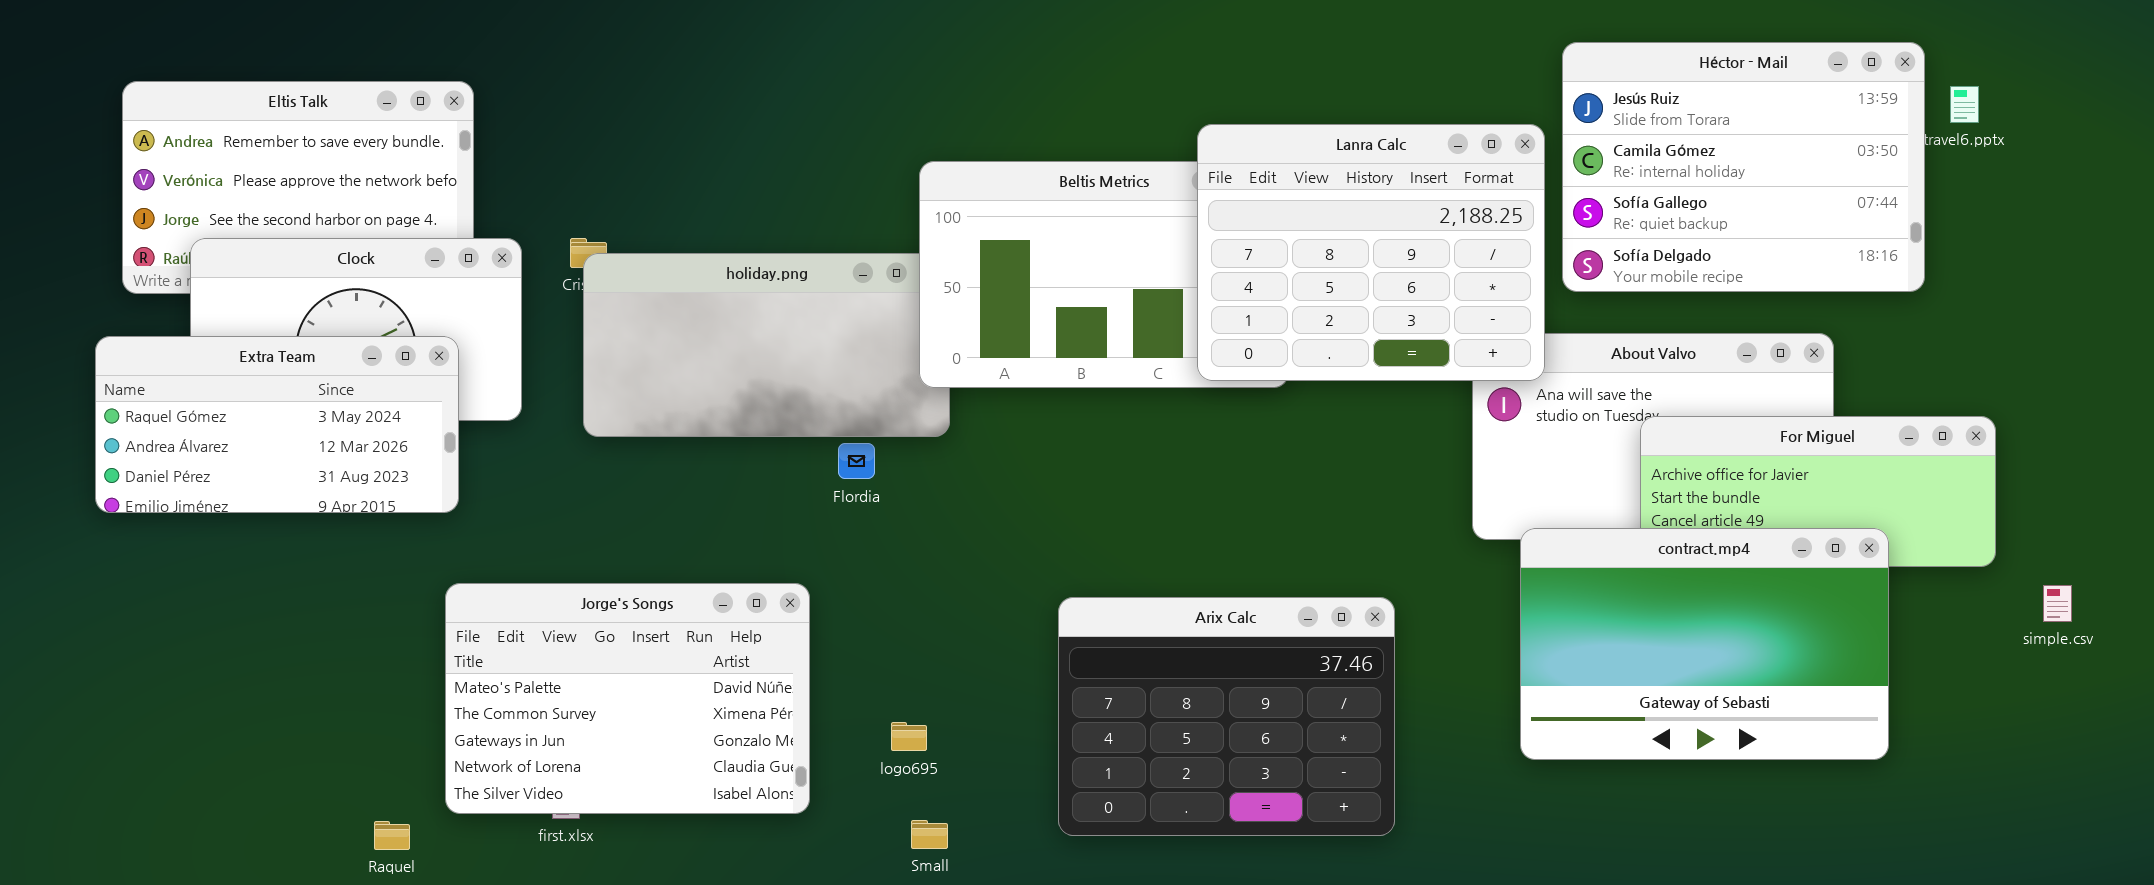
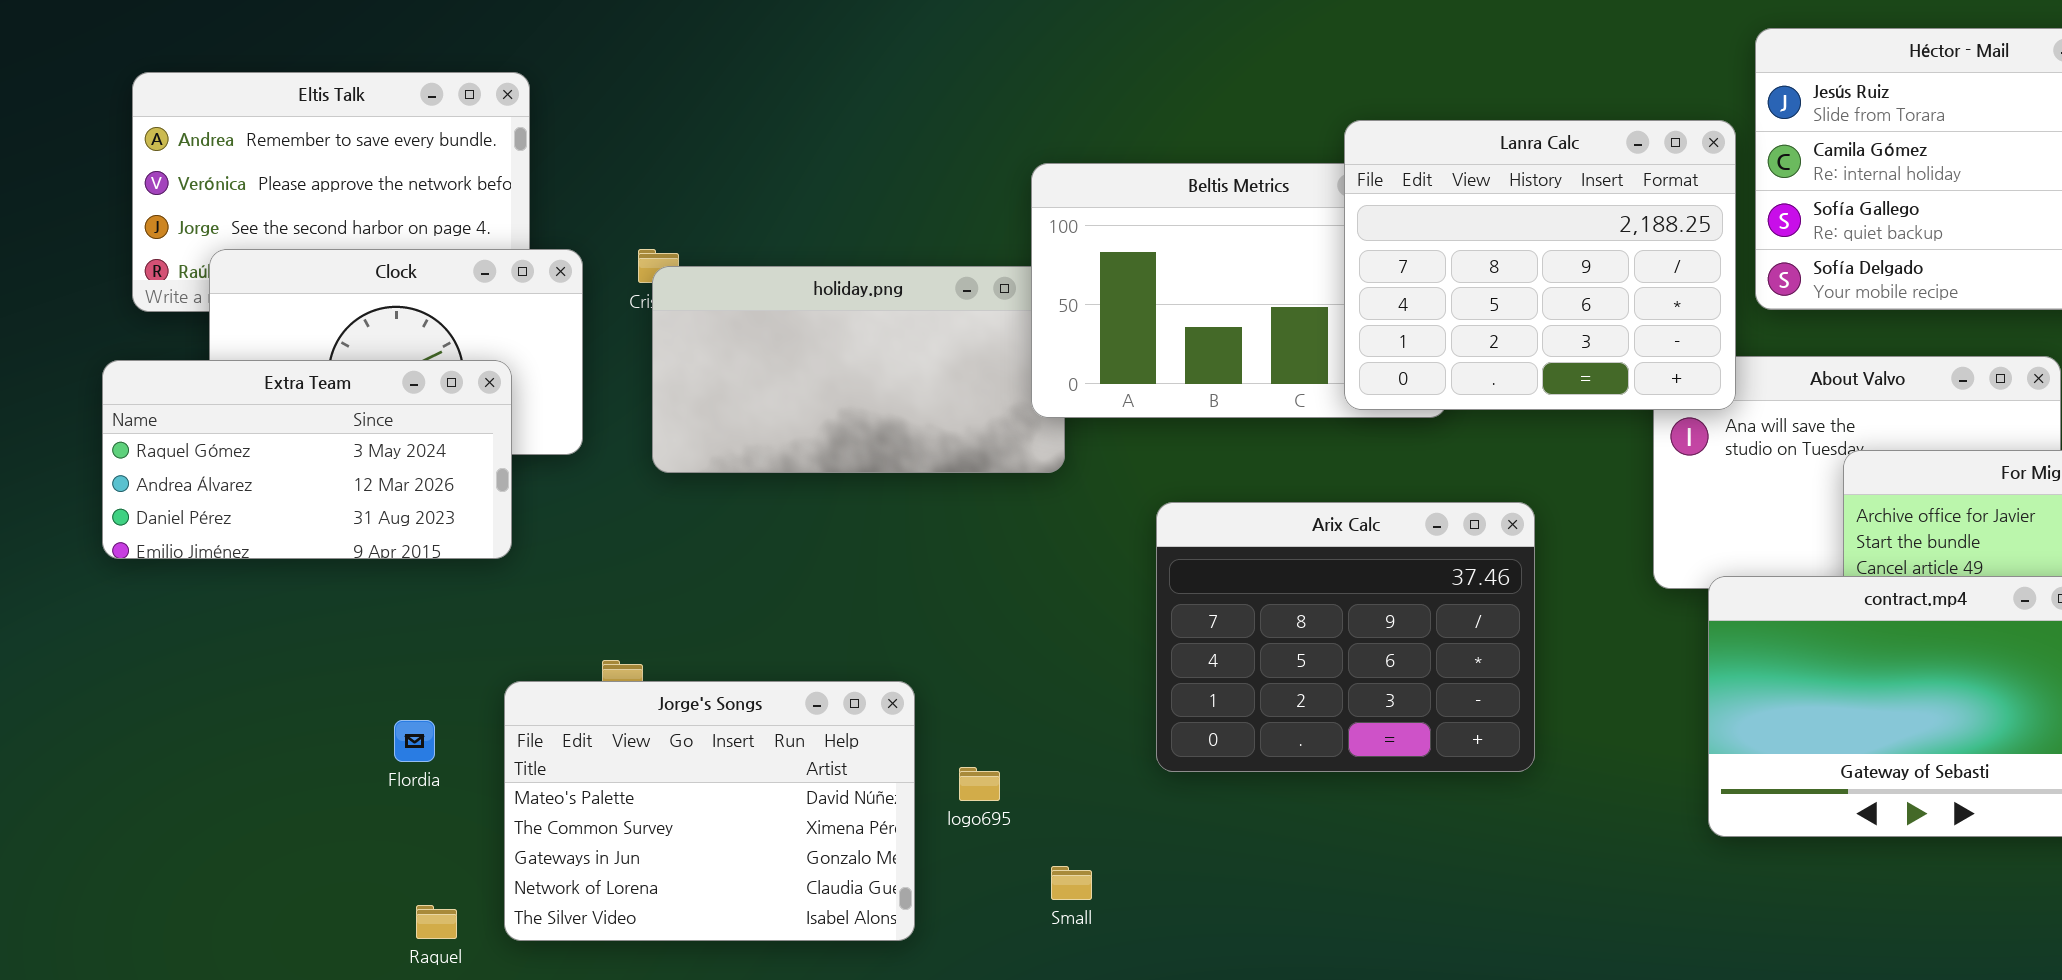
Flordia: [838,443,875,479] -> [394,720,435,762], moved
Jorge's Songs: [445,583,810,814] -> [504,681,915,941], moved
Arix Calc: [1058,597,1395,836] -> [1156,502,1535,772], moved
logo695: [891,722,927,751] -> [959,767,1000,801], moved
Small: [911,820,948,849] -> [1051,866,1092,900], moved

